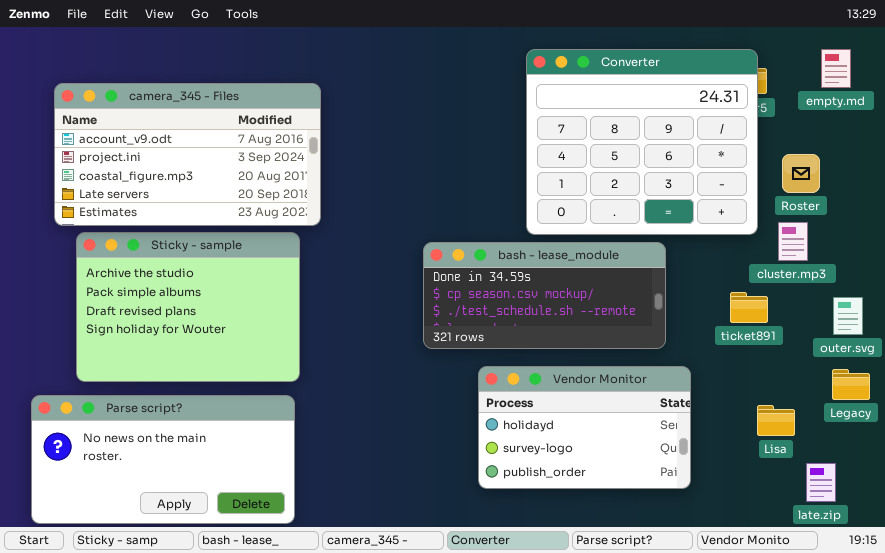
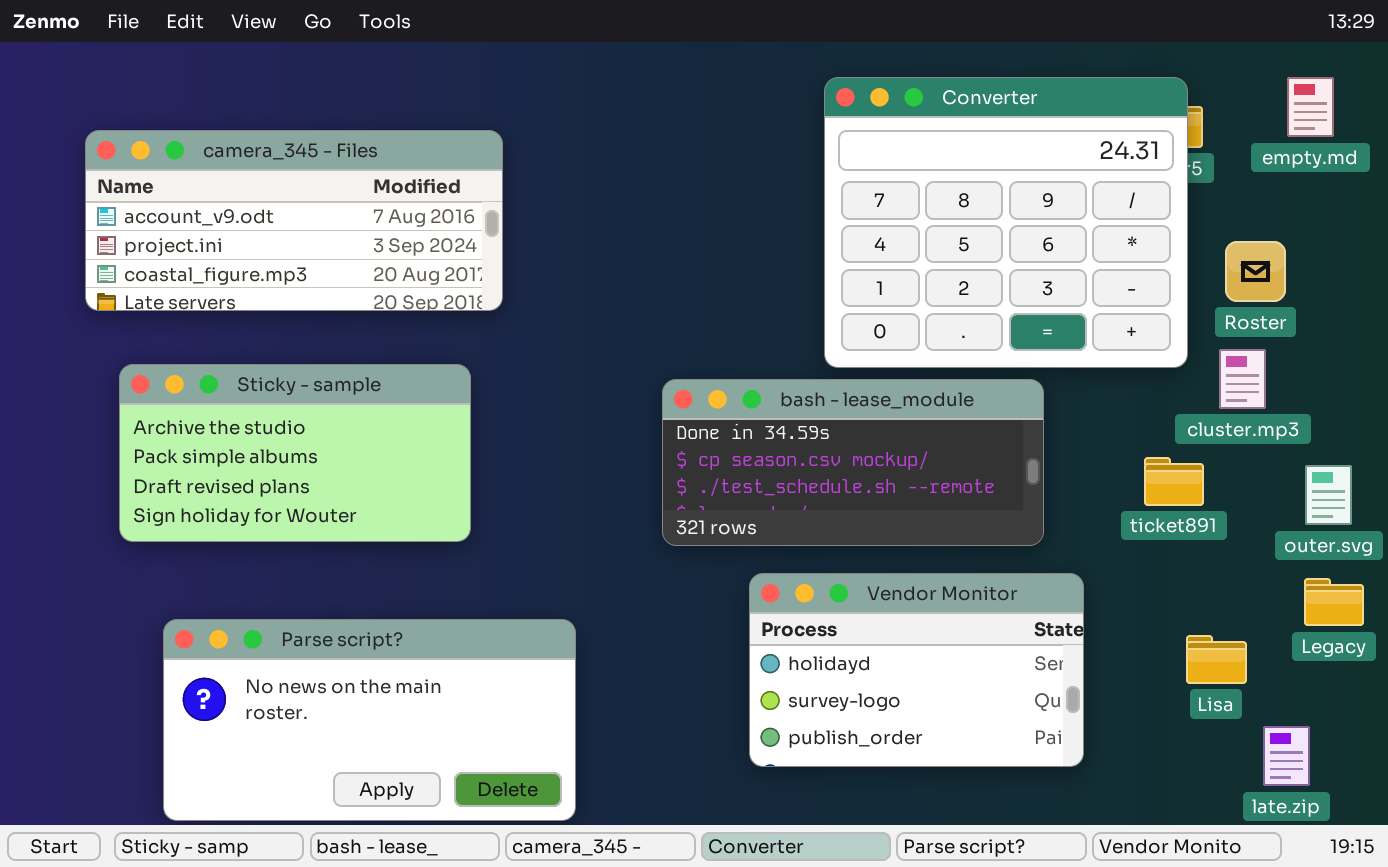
camera_345 - Files: [54,83,321,226] -> [85,130,503,311], resized
Sticky - sample: [76,232,300,382] -> [119,364,471,542], resized
Parse script?: [31,395,295,524] -> [163,619,576,821], moved

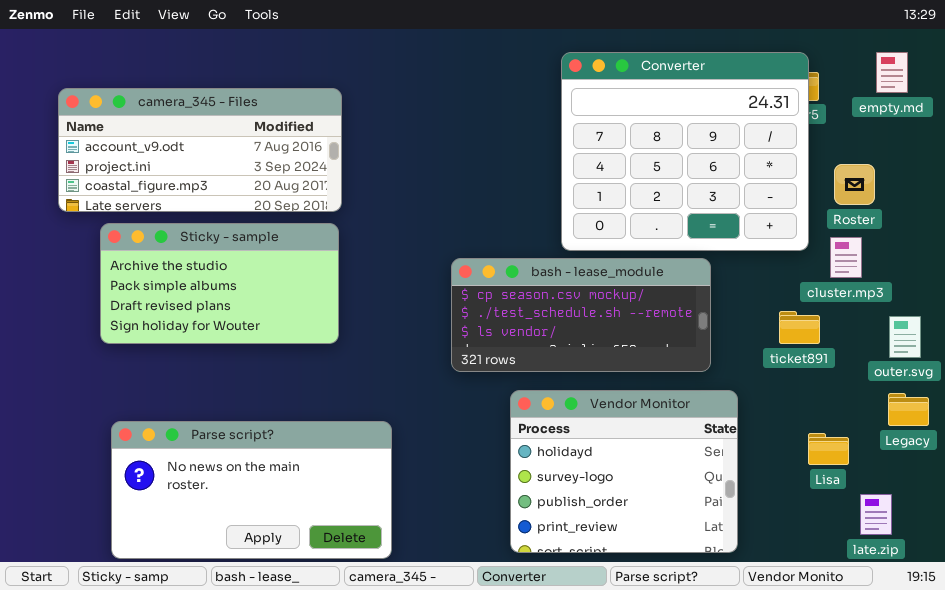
Sticky - sample: [119,364,471,542] -> [100,223,339,344], moved
bash - lease_module: [662,379,1044,546] -> [451,258,711,372], scrolled down 1 row
Vendor Monitor: [749,573,1084,767] -> [510,390,738,553], resized

